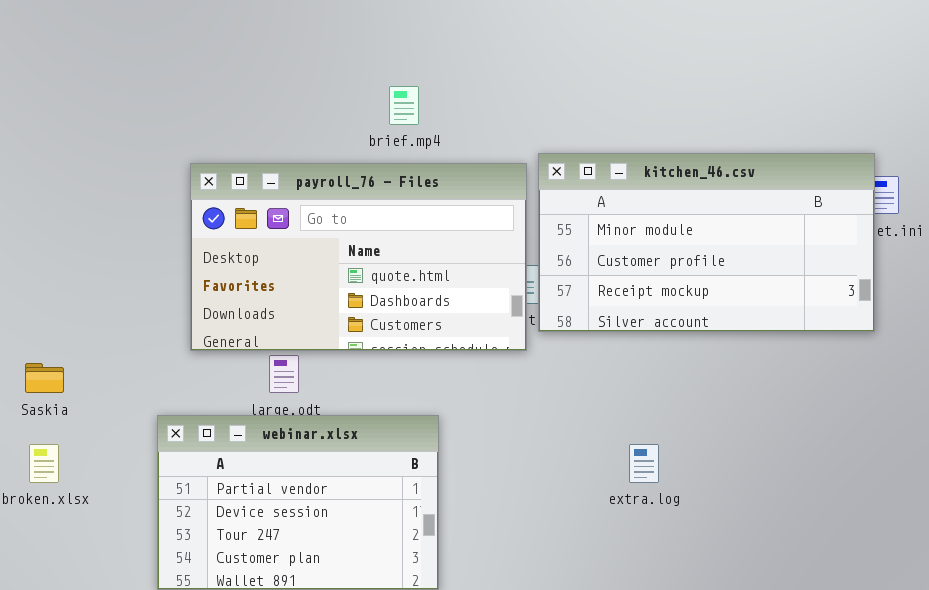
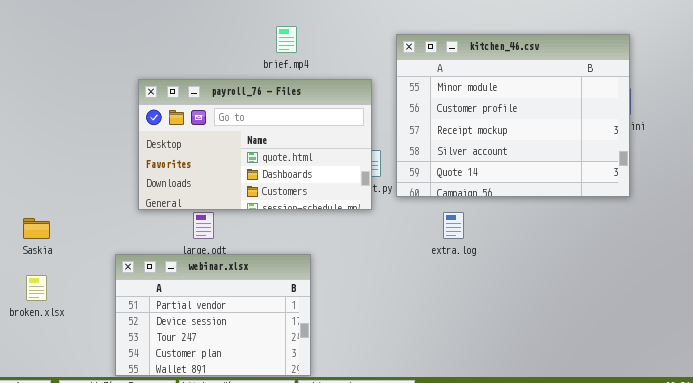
kitchen_46.csv: [538,153,875,332] -> [396,34,630,197], moved, resized
extra.log: [629,444,659,483] -> [443,212,464,239], moved

